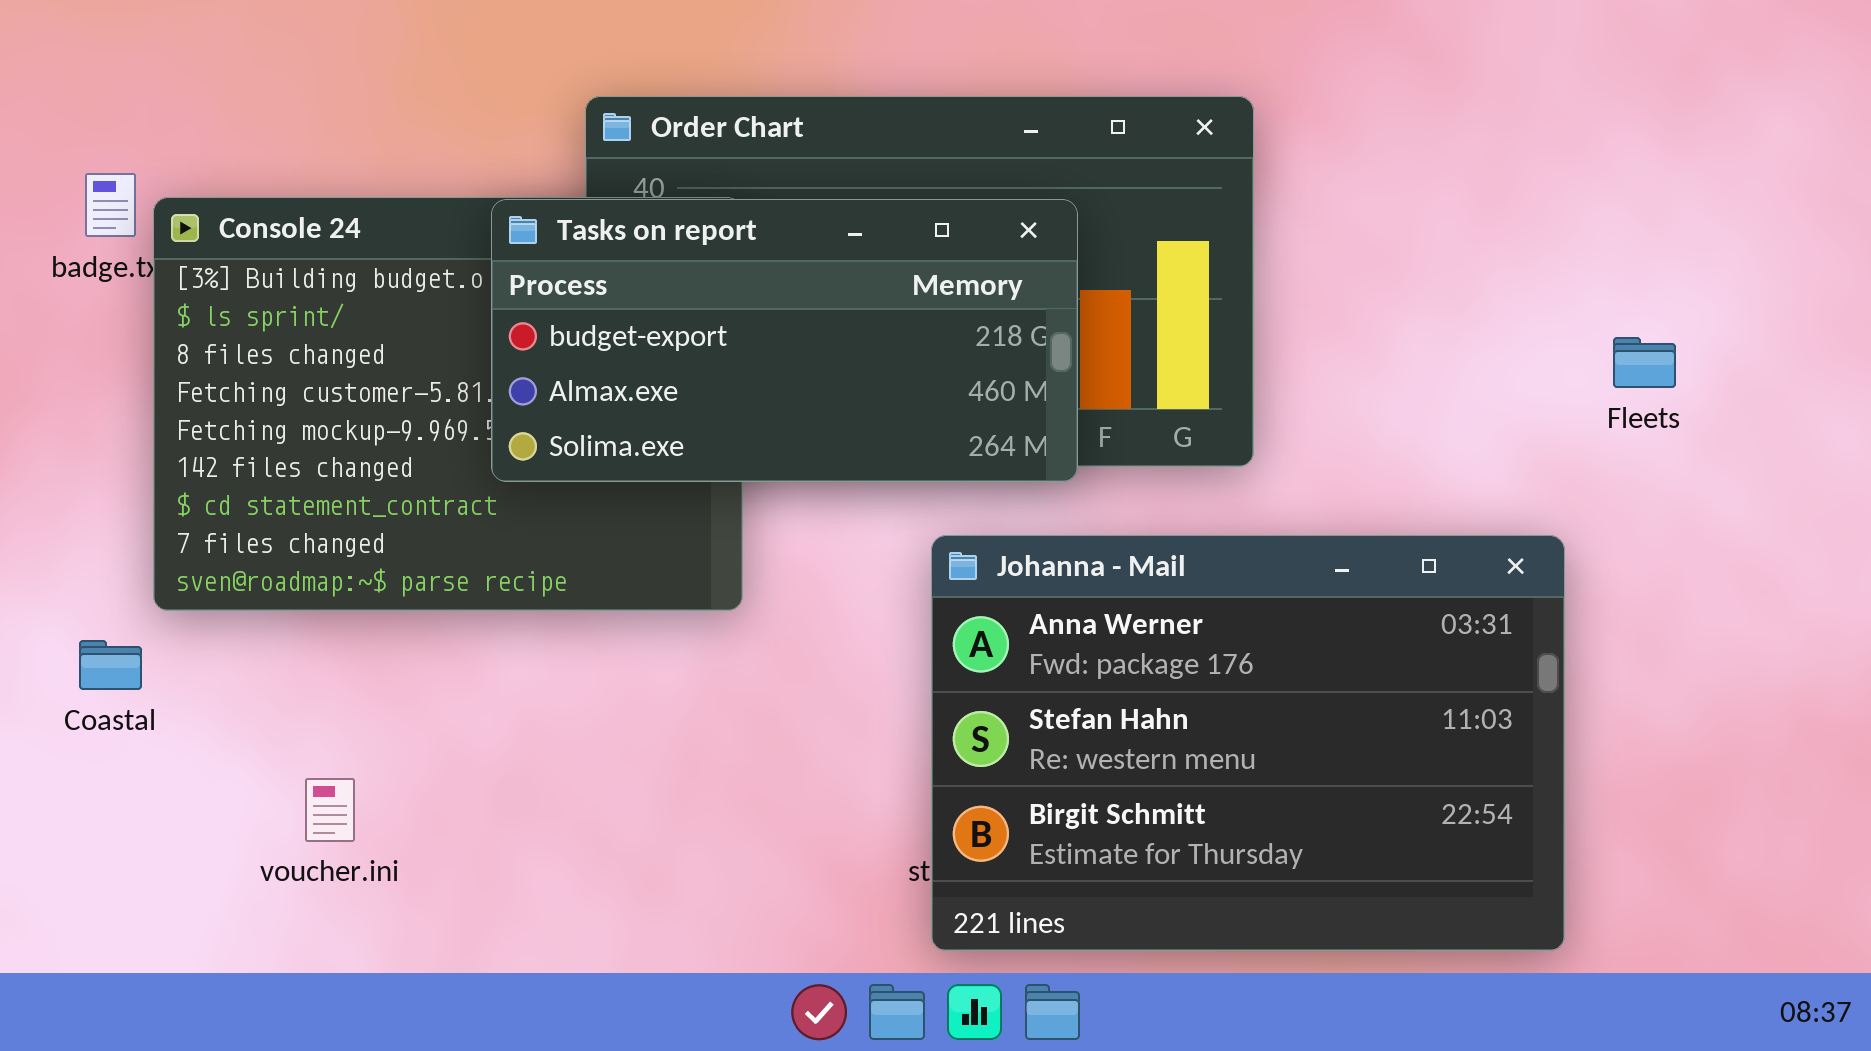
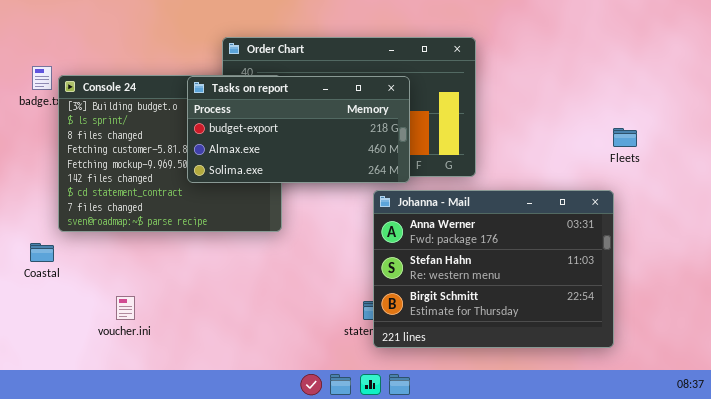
Johanna - Mail: [931,535,1565,951] -> [373,190,614,348], moved

